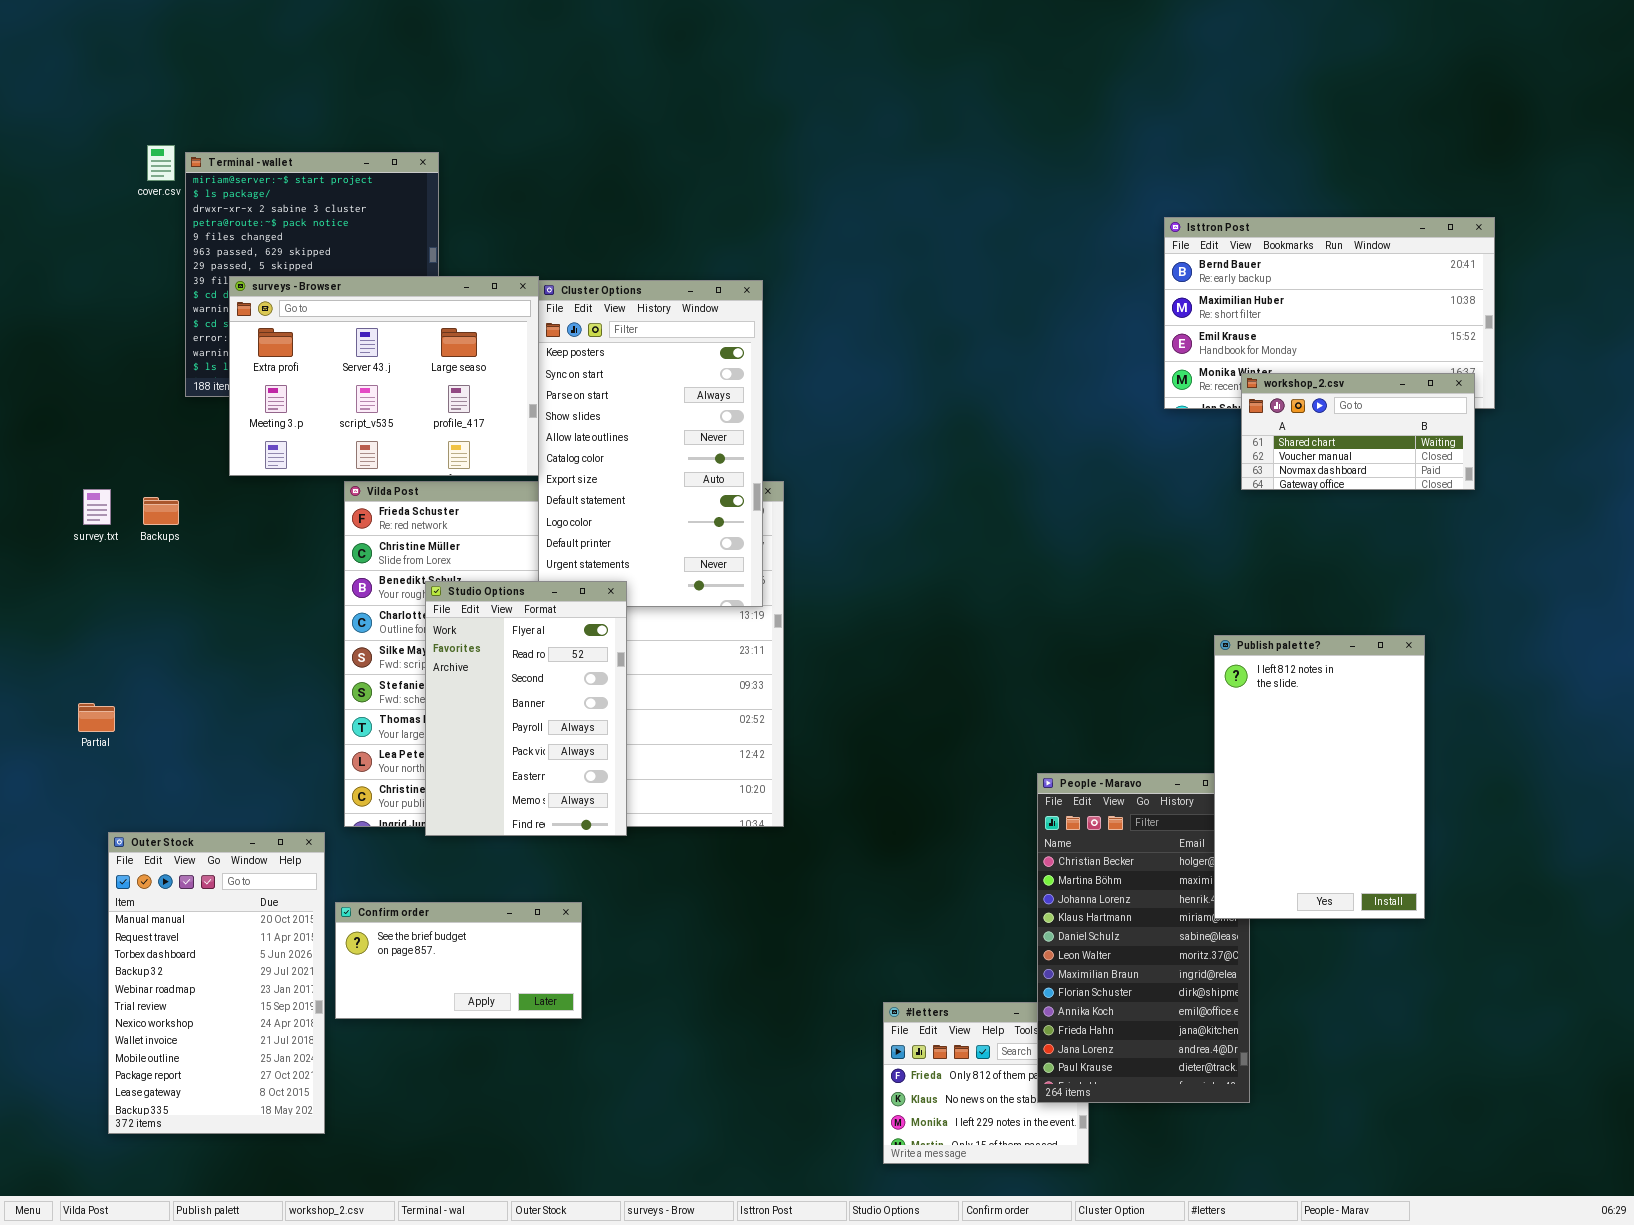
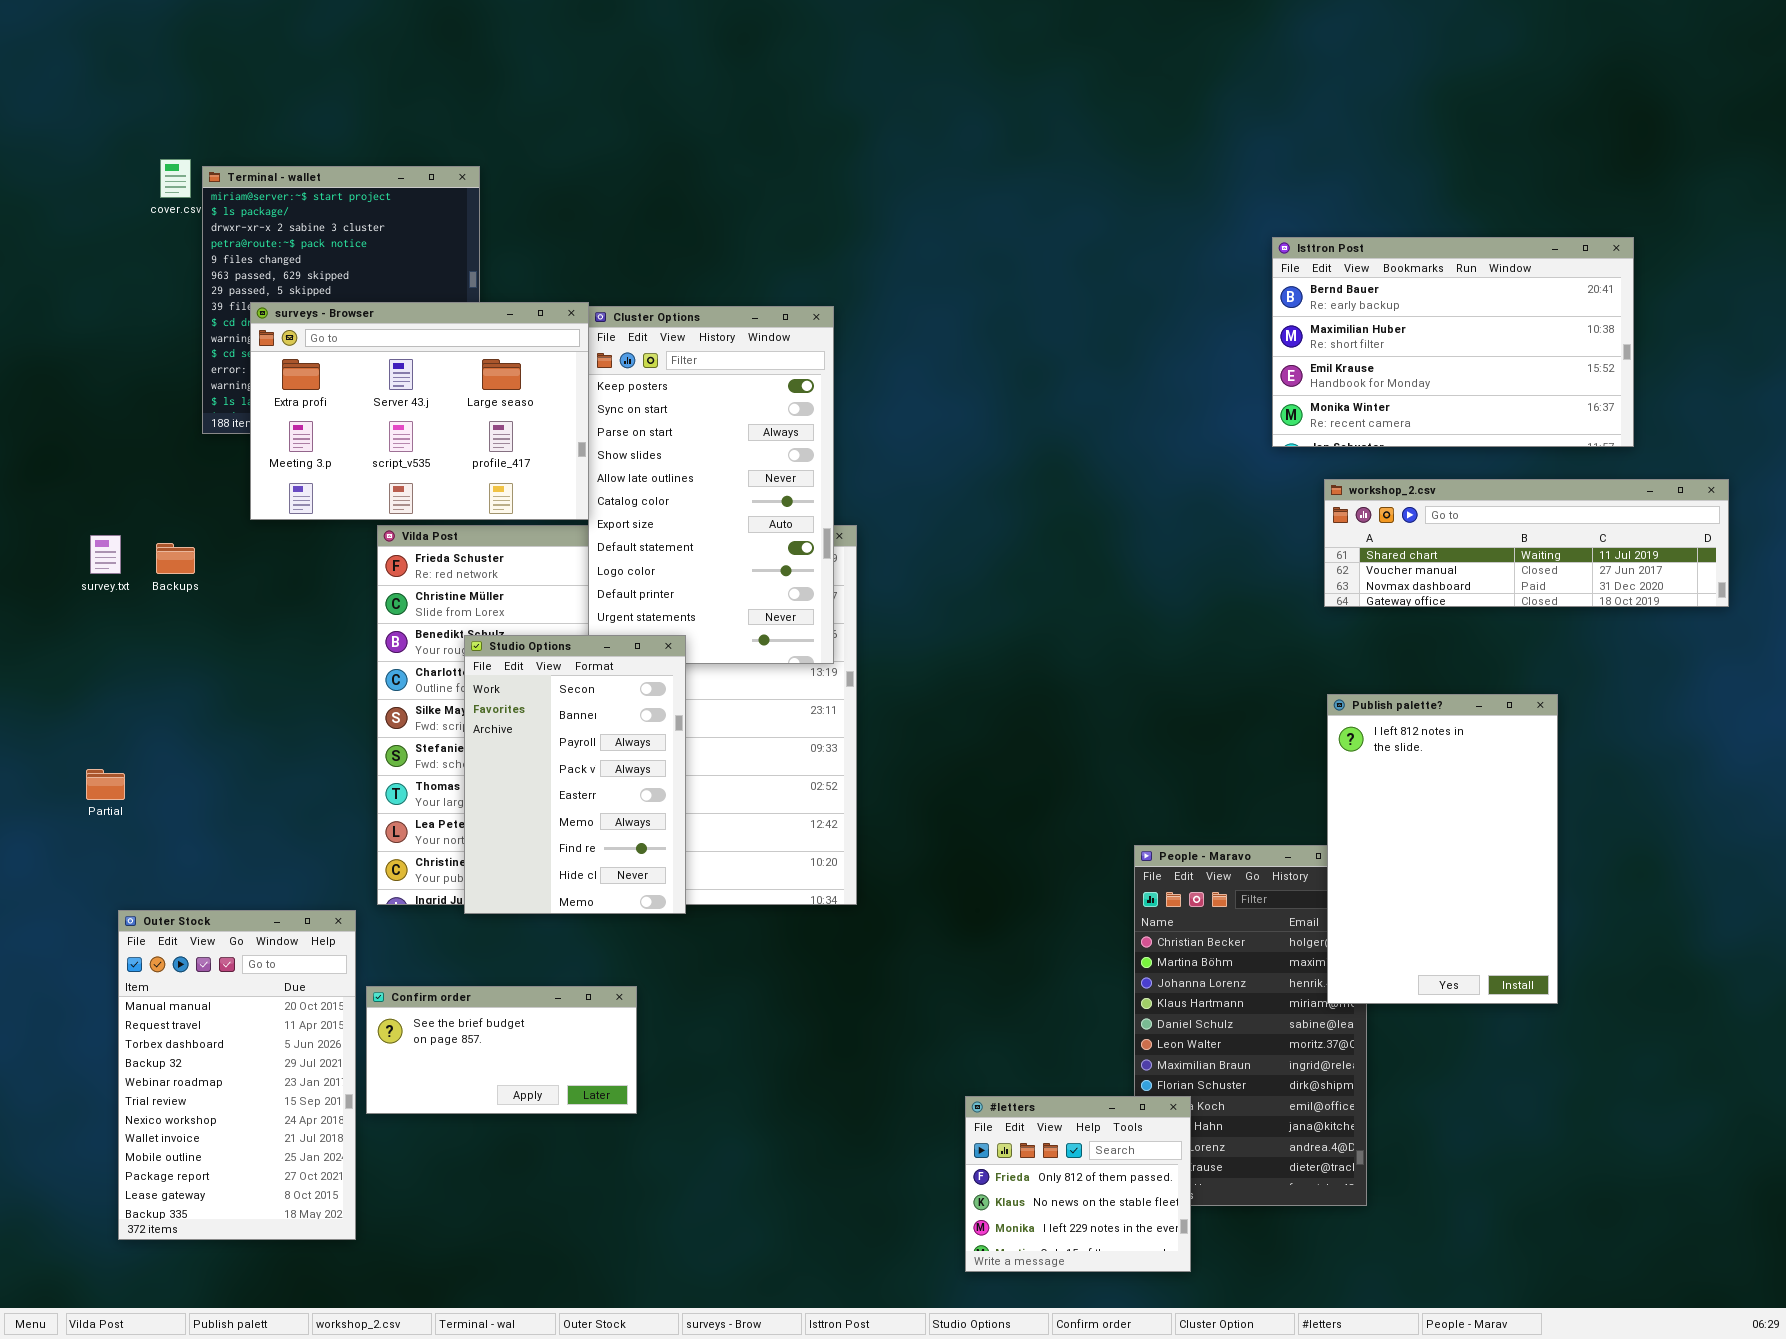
workshop_2.csv: [1241,373,1475,490] -> [1324,479,1729,607], moved, resized
Studio Options: [425,581,627,836] -> [464,635,686,914], scrolled down 2 rows
#letters: [883,1002,1089,1164] -> [965,1096,1191,1272], raised

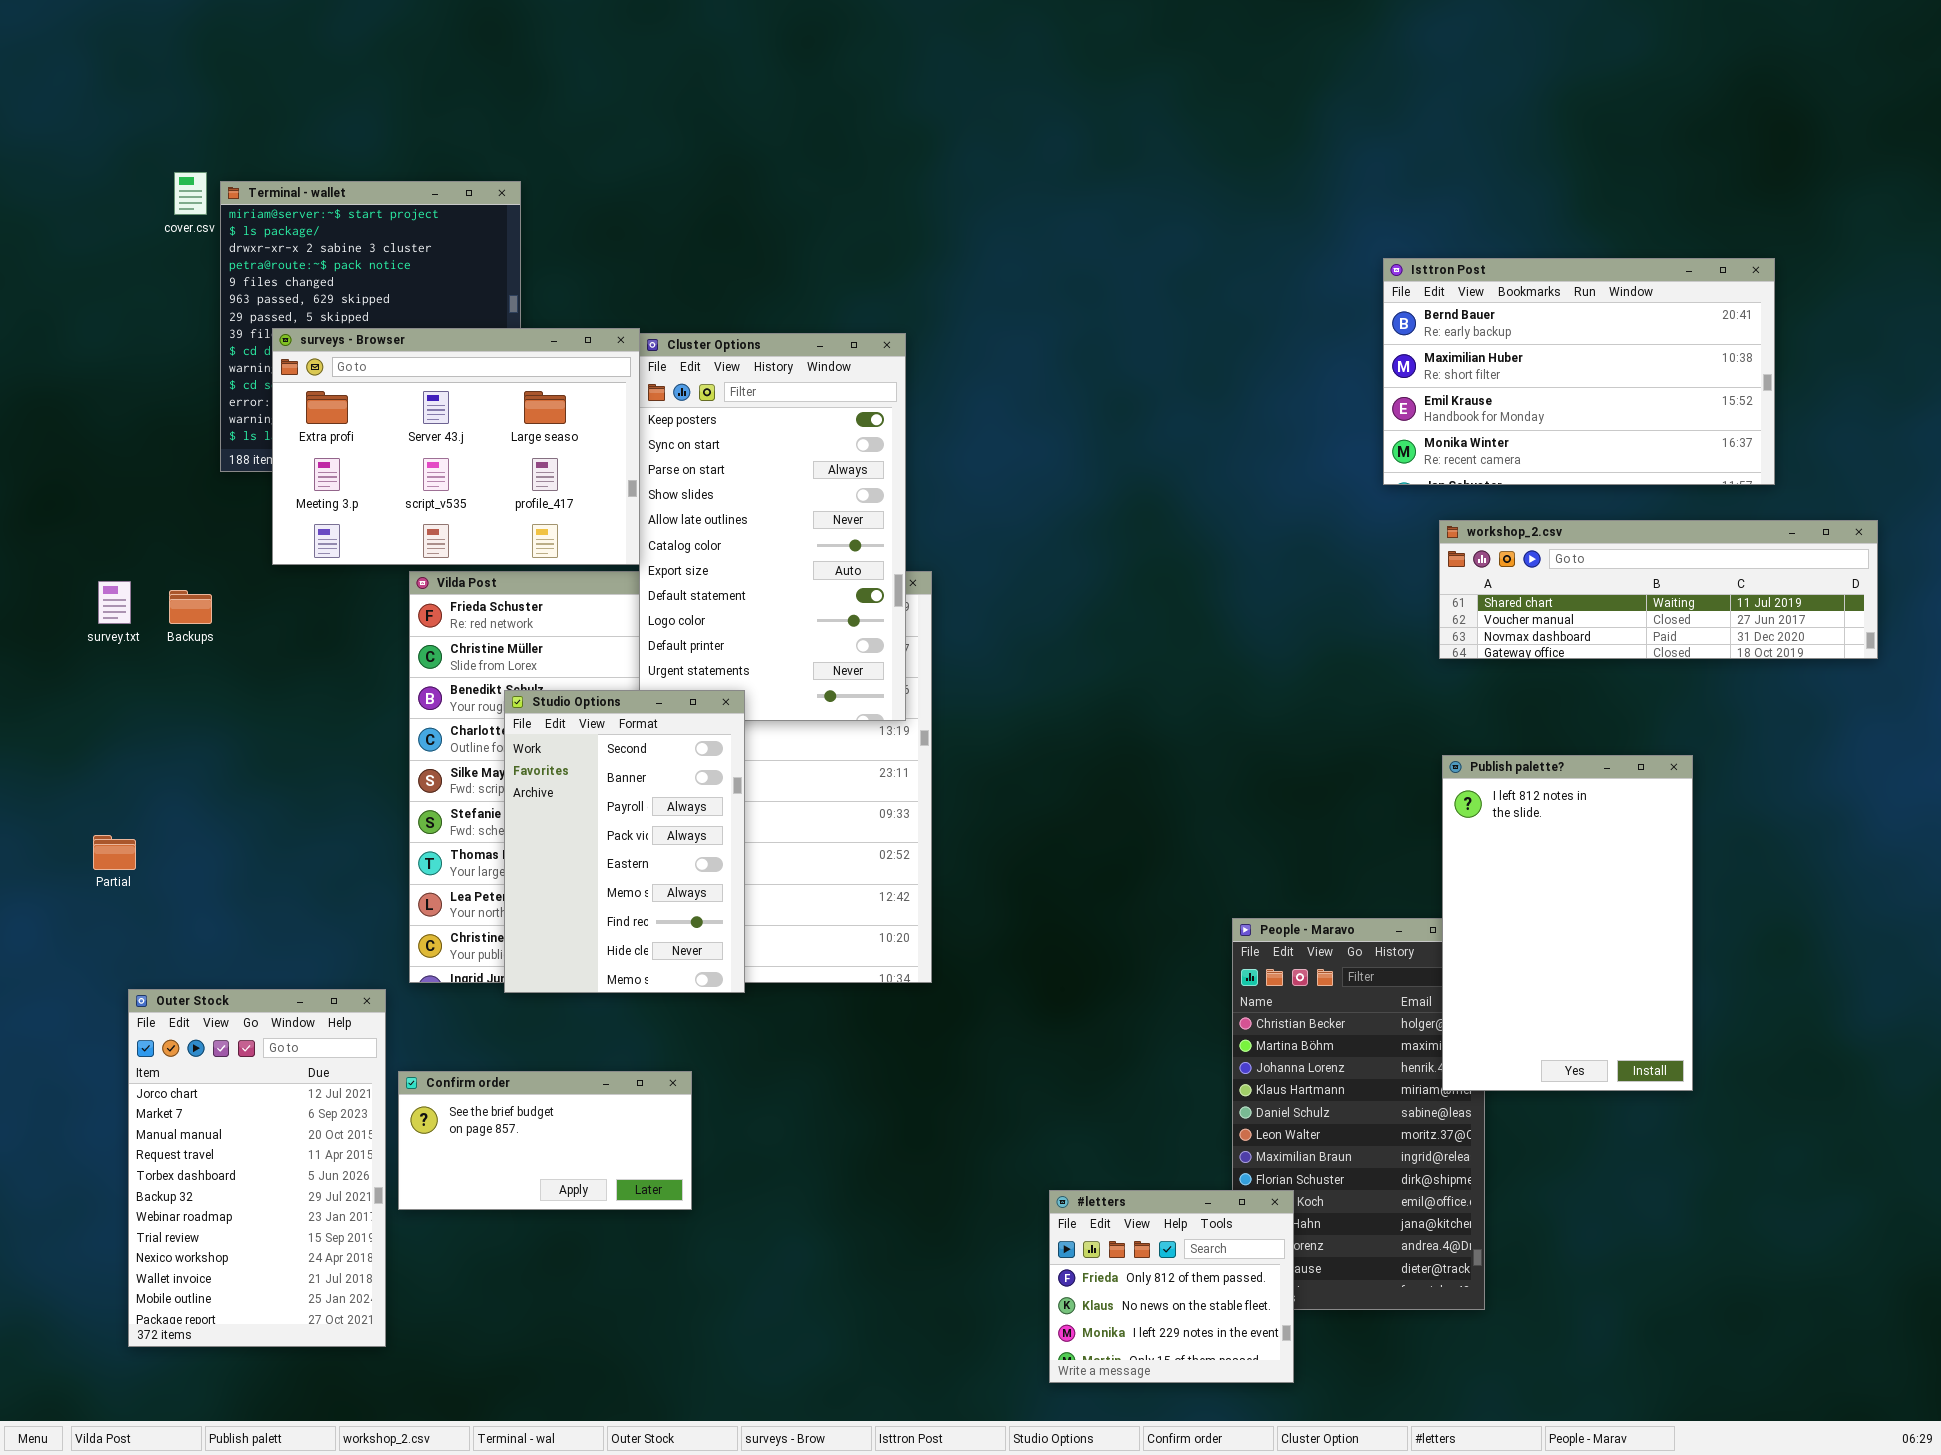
Outer Stock: [118,910,356,1240] -> [128,989,386,1347], scrolled up 2 rows

